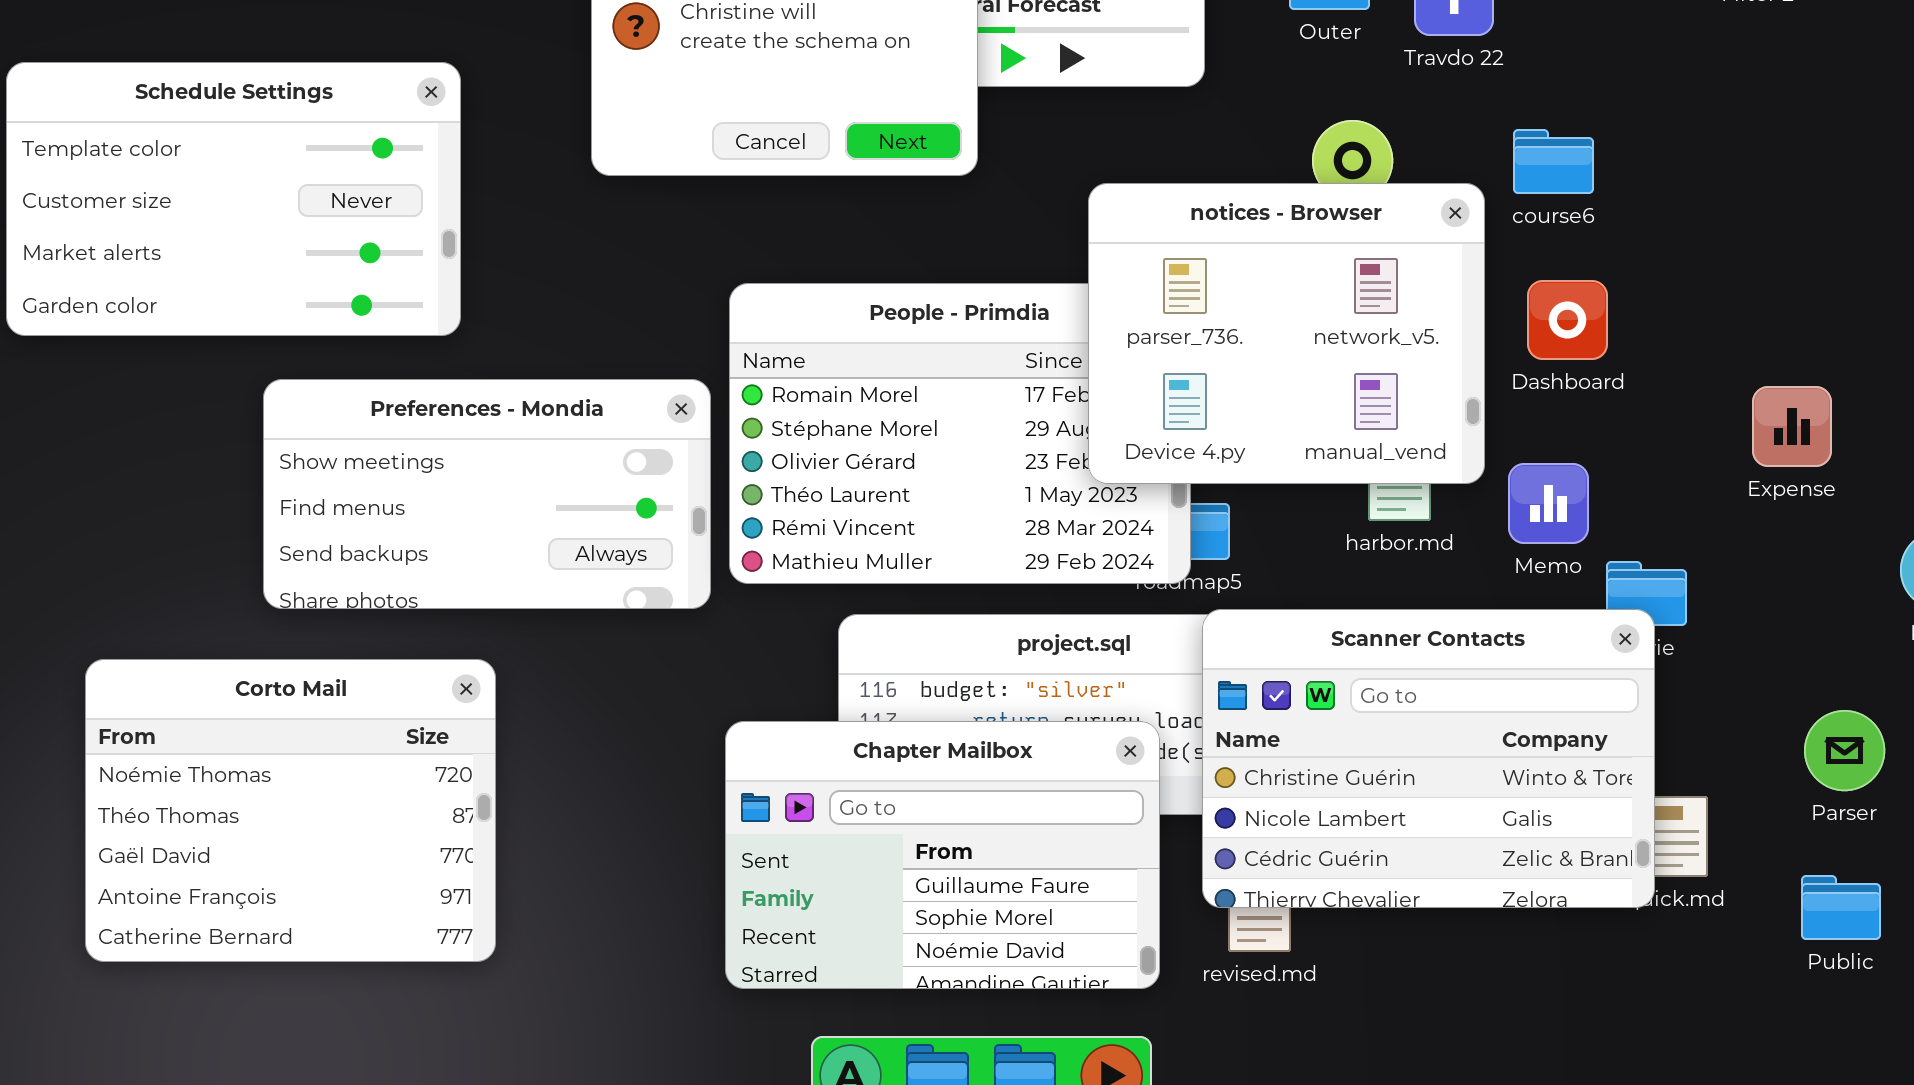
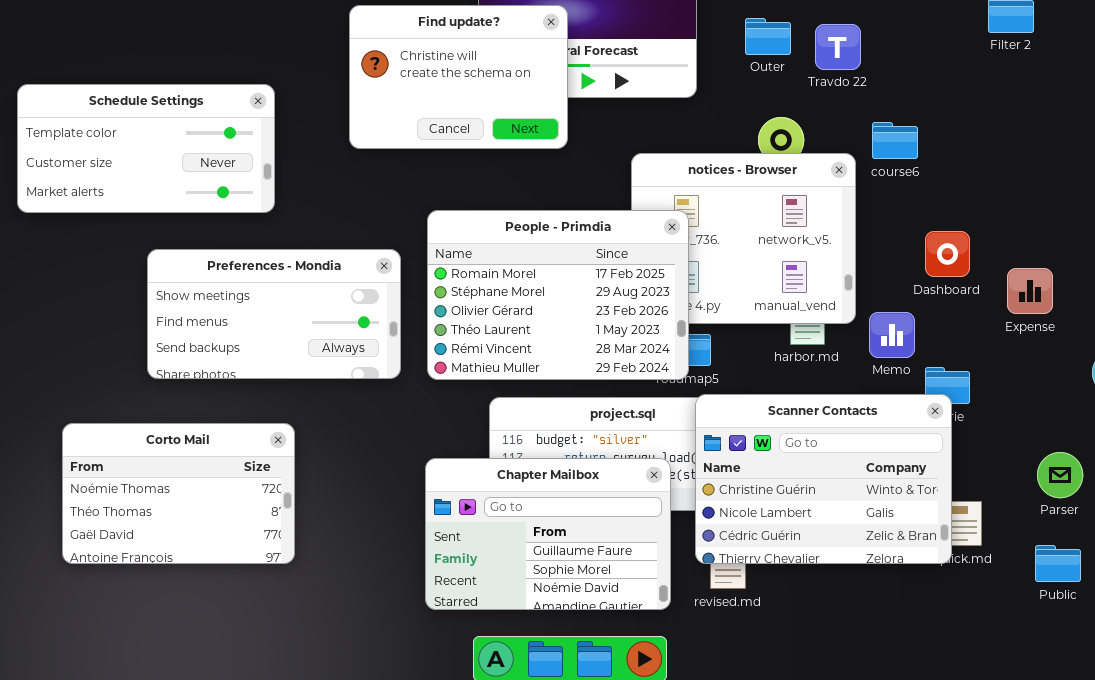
Schedule Settings: [6,62,461,336] -> [17,84,275,213], resized
Dashboard: [1527,280,1608,360] -> [925,231,970,277], moved
People - Primdia: [729,283,1191,584] -> [427,210,689,380], raised
Preferences - Mondia: [263,379,711,609] -> [147,249,401,379], moved
Corto Mail: [85,659,496,962] -> [62,423,295,564], resized

